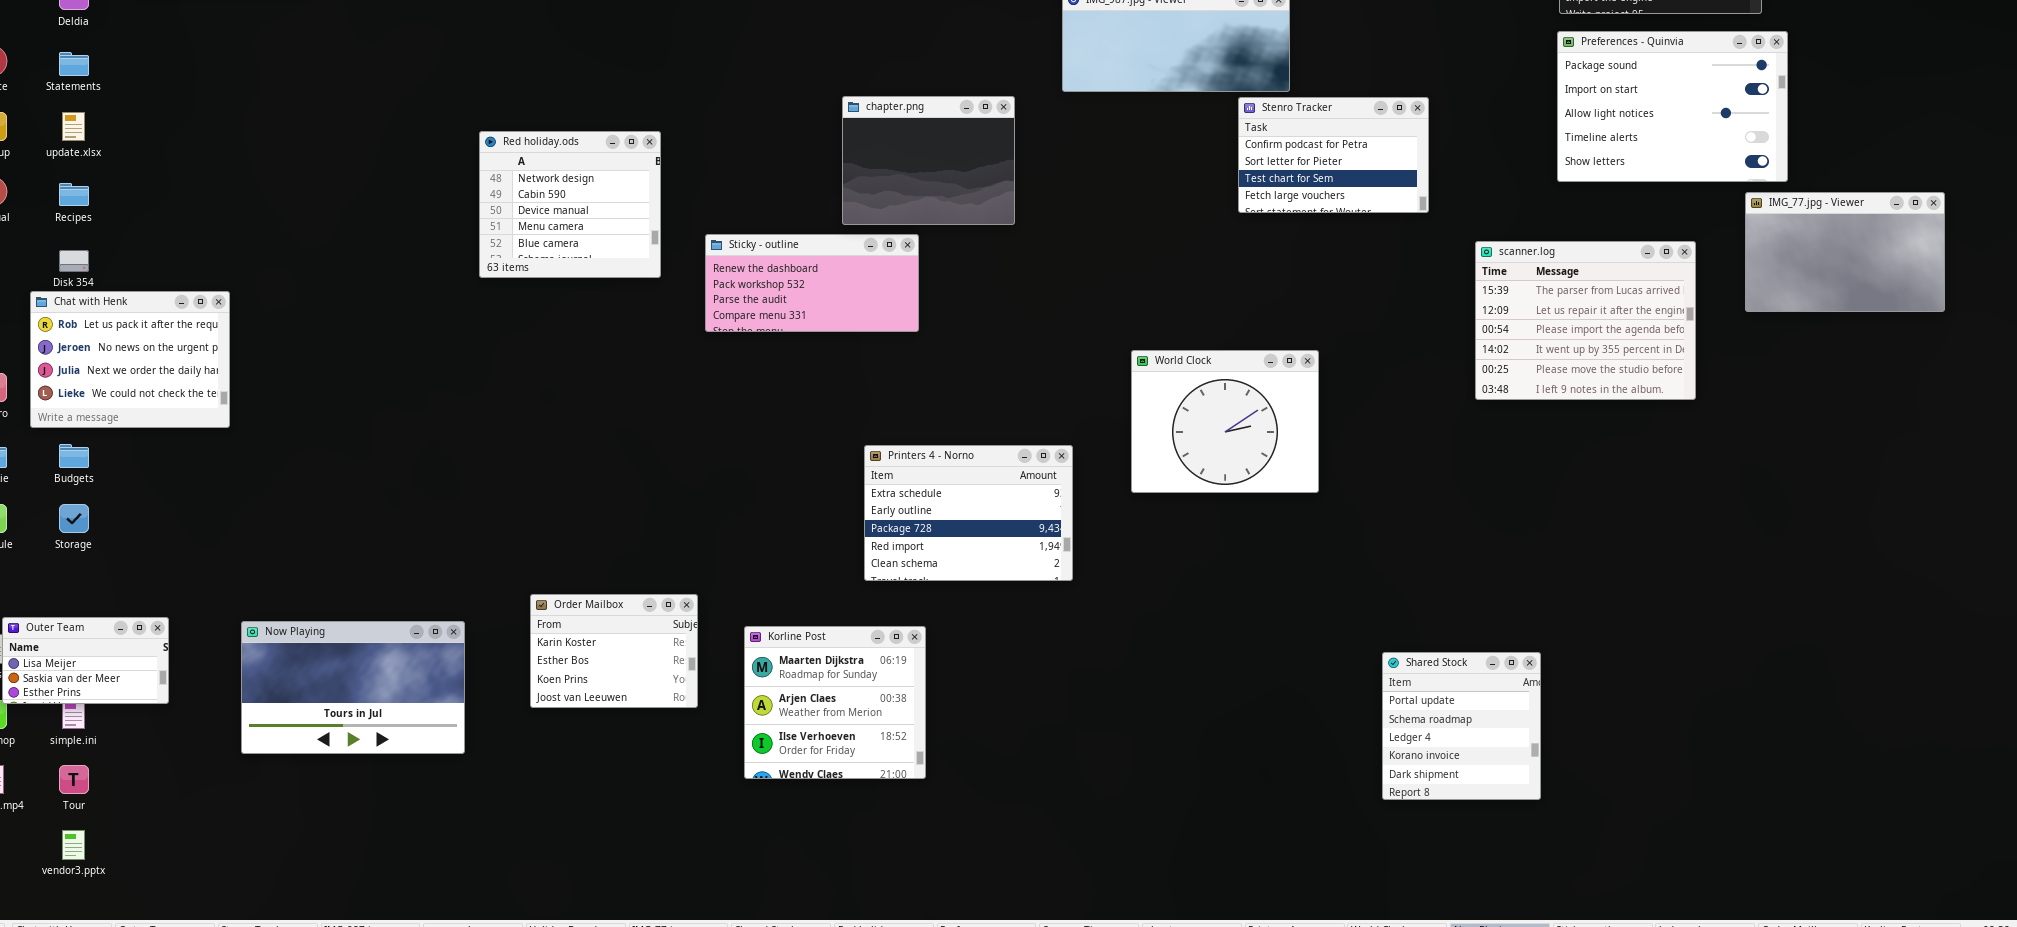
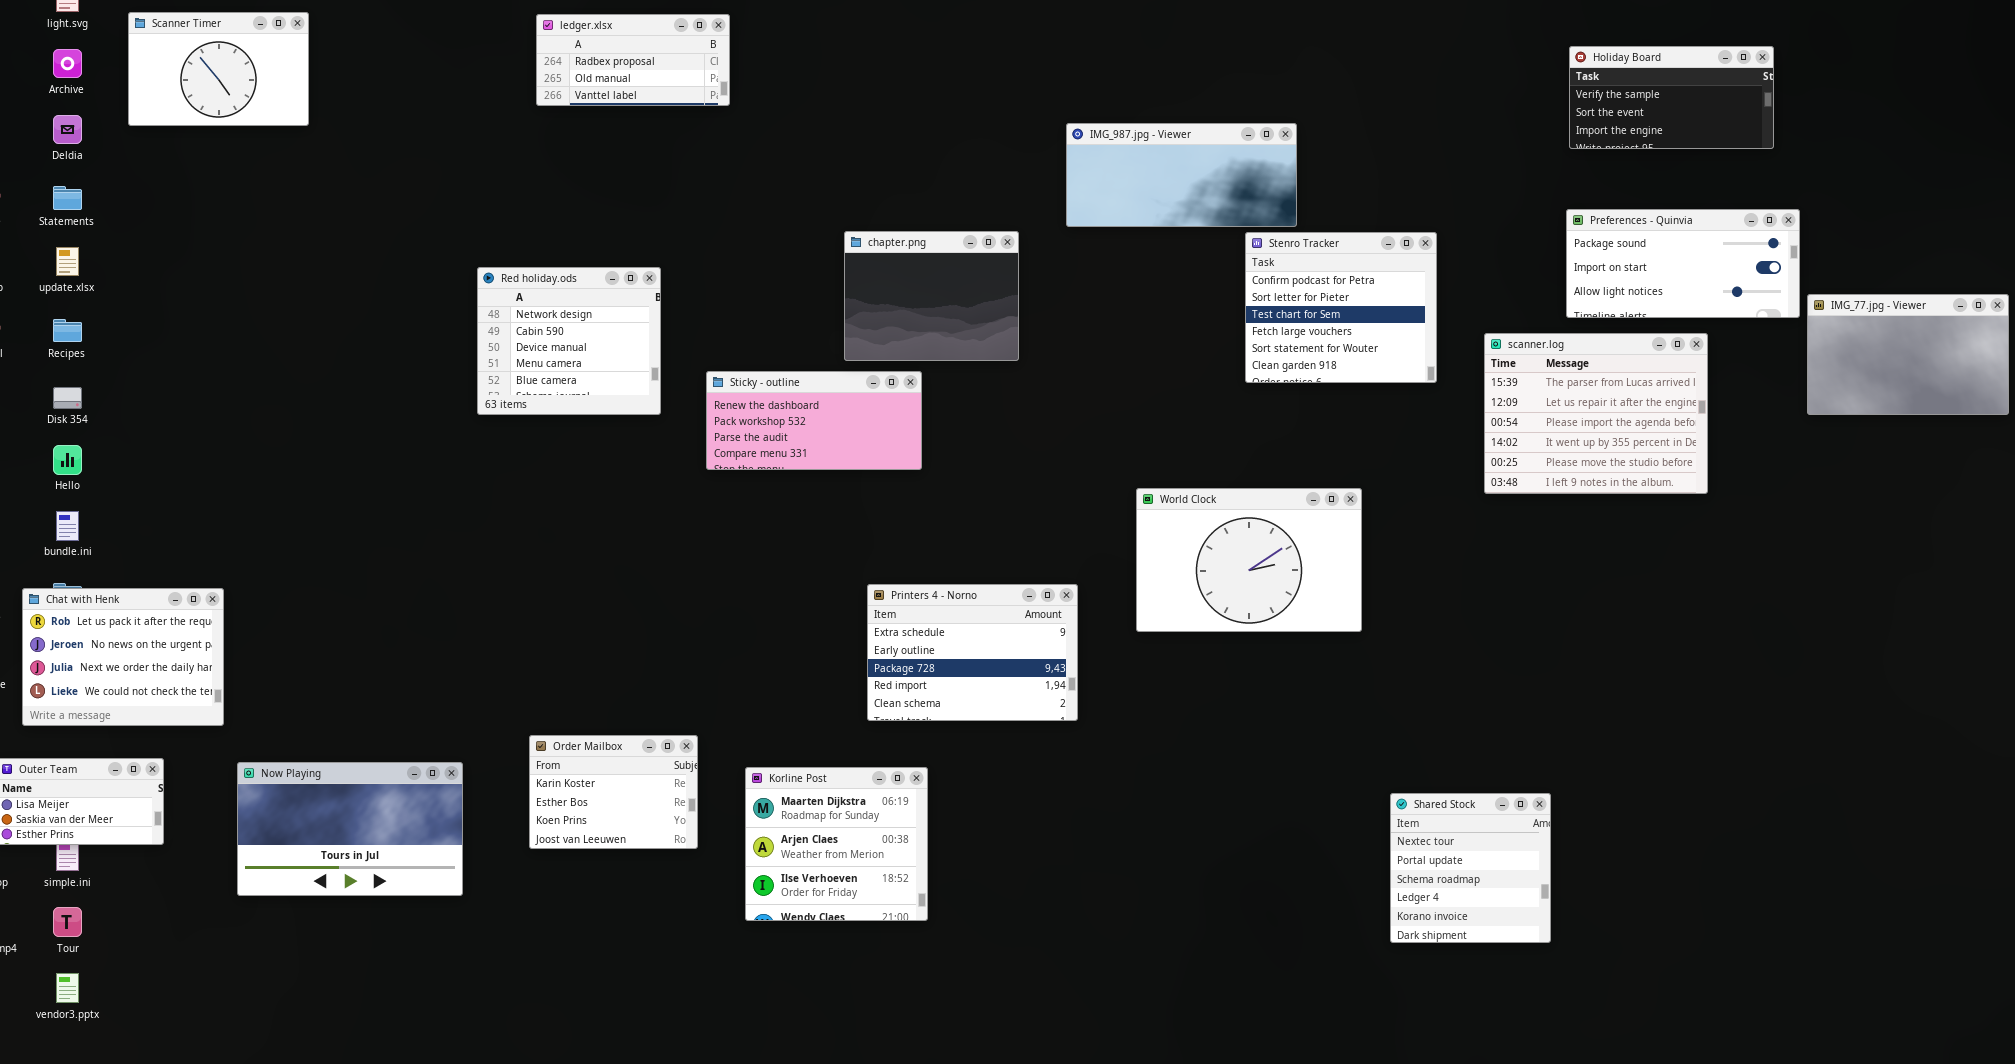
Preferences - Quinvia: [1557,31,1788,182] -> [1566,209,1800,318], resized
Stenro Tracker: [1238,97,1429,213] -> [1245,232,1437,383], resized
IMG_77.jpg - Viewer: [1745,192,1945,312] -> [1807,294,2009,415], moved
scanner.log: [1475,241,1696,400] -> [1484,333,1708,494], moved
Chat with Henk: [30,291,230,428] -> [22,588,224,726], moved
World Clock: [1131,350,1319,493] -> [1136,488,1362,632], resized
Shared Stock: [1382,652,1541,800] -> [1390,793,1551,943], scrolled up 1 row

